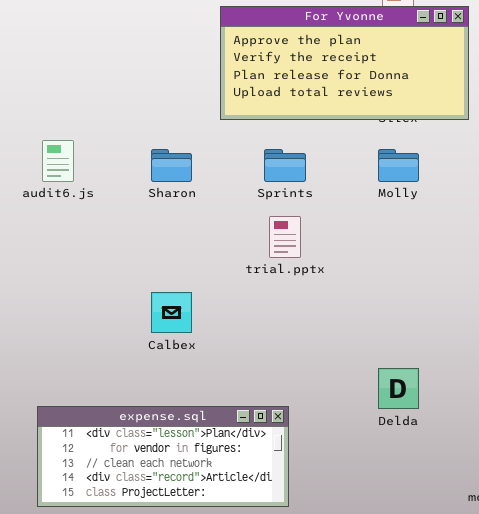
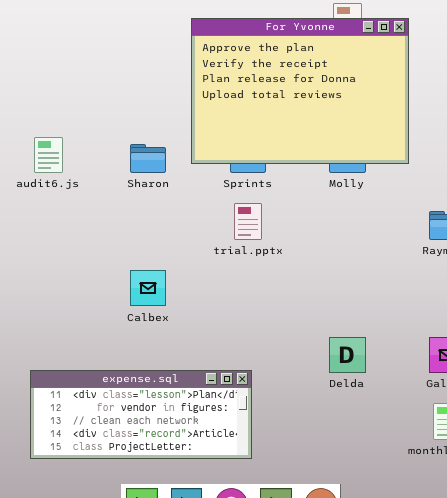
For Yvonne: [220,6,469,120] -> [191,18,409,164], resized

